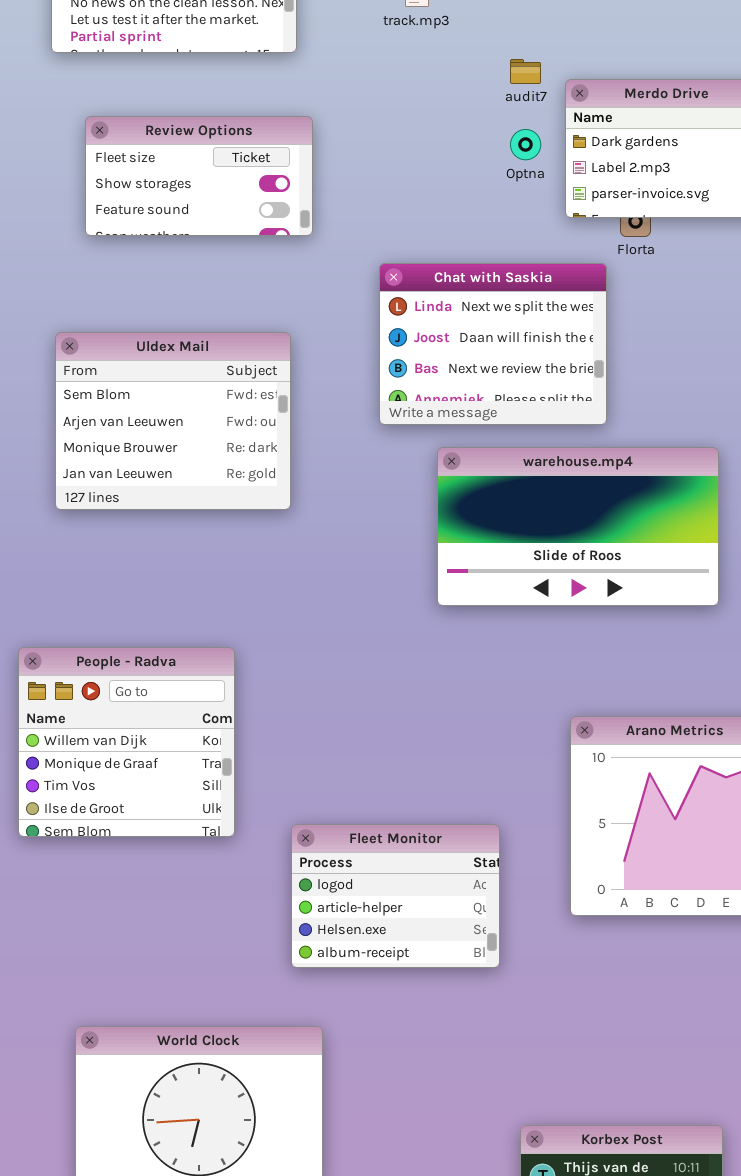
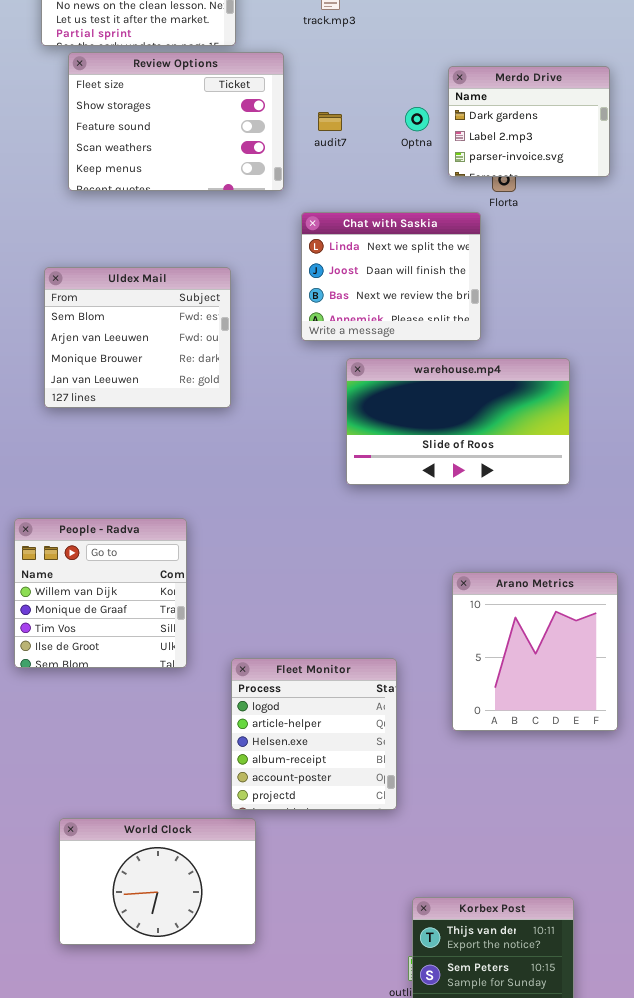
audit7: [510,59,541,84] -> [318,112,342,131], moved
Review Options: [85,116,313,236] -> [68,52,284,191], resized
Fleet Monitor: [291,824,500,968] -> [231,658,397,810], resized

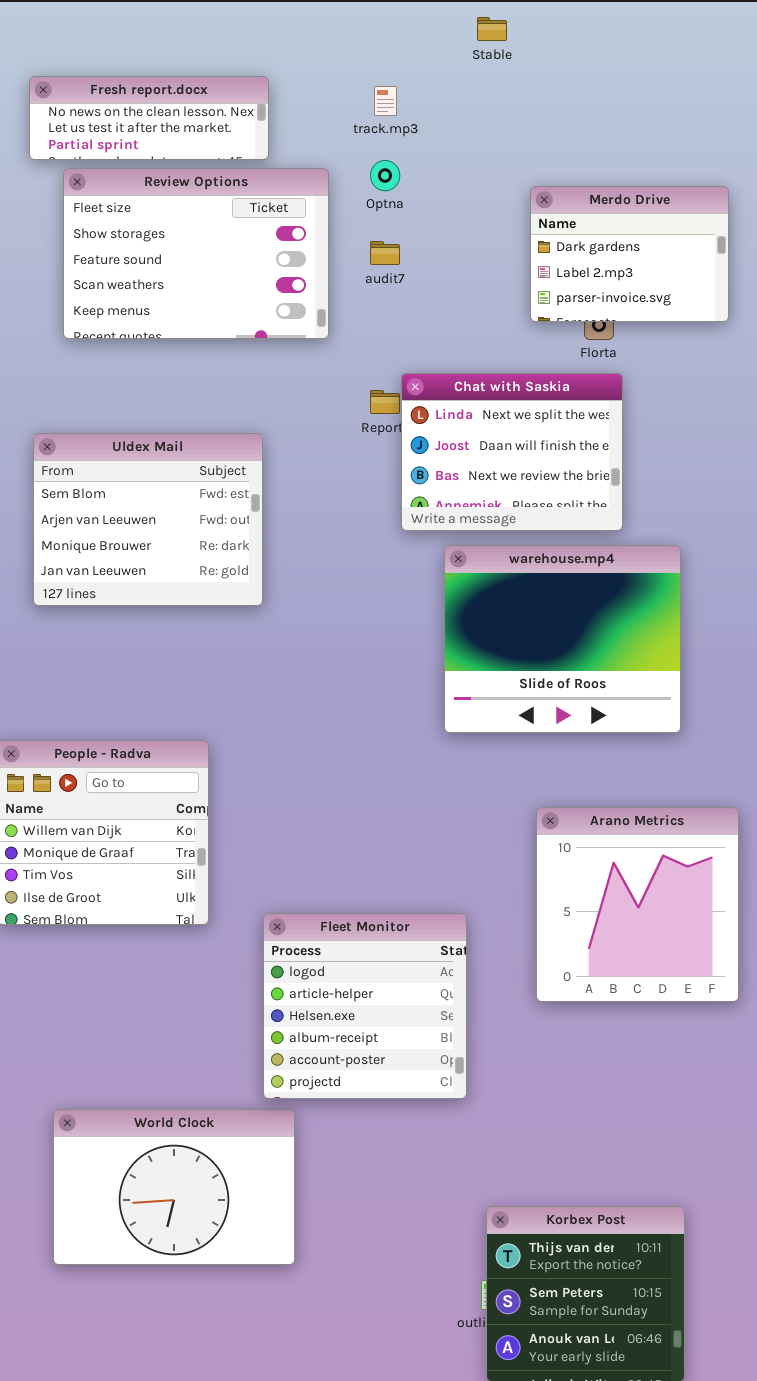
Optna: [405,107,429,131] -> [370,160,400,191], moved
Chat with Saskia: [301,212,481,341] -> [401,373,623,531], moved
warehouse.mp4: [346,358,570,485] -> [444,545,681,733], resized

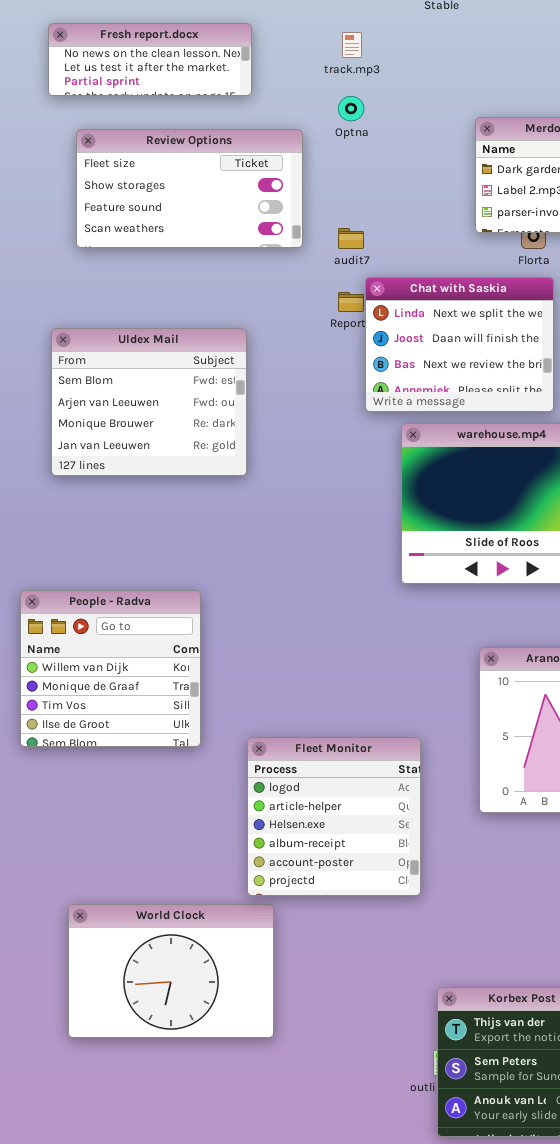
Review Options: [63,168,329,339] -> [76,129,303,248], resized
audit7: [370,241,400,265] -> [338,228,364,249], moved

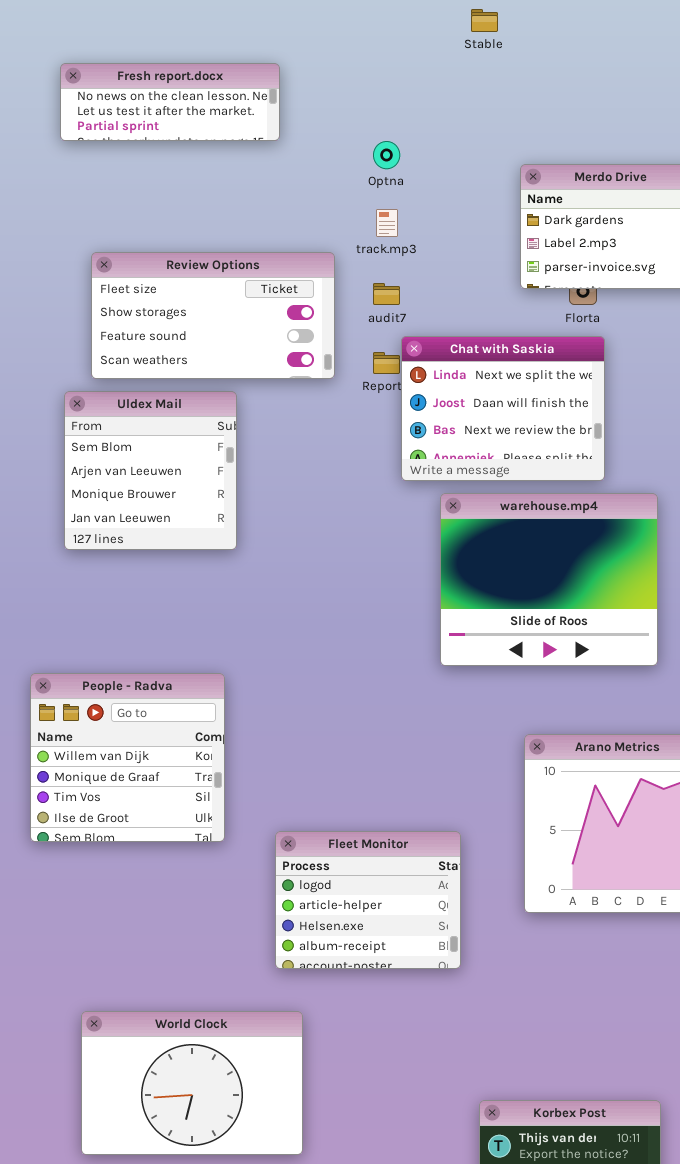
track.mp3: [342,32,362,58] -> [376,209,398,237], moved
Review Options: [76,129,303,248] -> [91,252,335,379], moved
Uldex Mail: [51,328,247,476] -> [64,391,237,550], resized
Fleet Monitor: [247,737,421,896] -> [275,831,461,969], resized

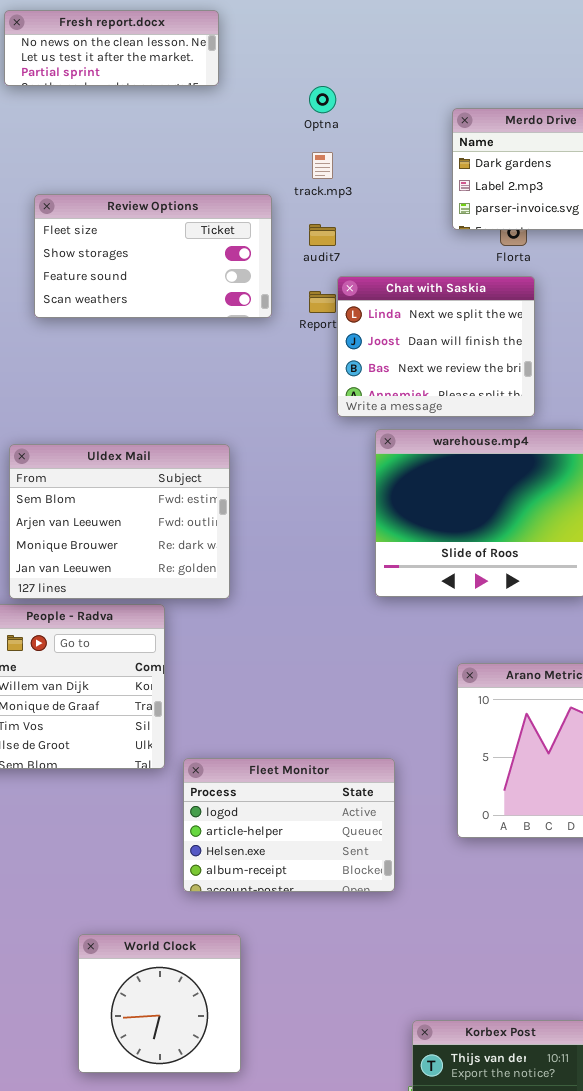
Uldex Mail: [64,391,237,550] -> [9,444,230,599], moved, resized
Fleet Monitor: [275,831,461,969] -> [183,758,395,892], resized
World Clock: [81,1011,303,1155] -> [78,934,241,1073], resized

